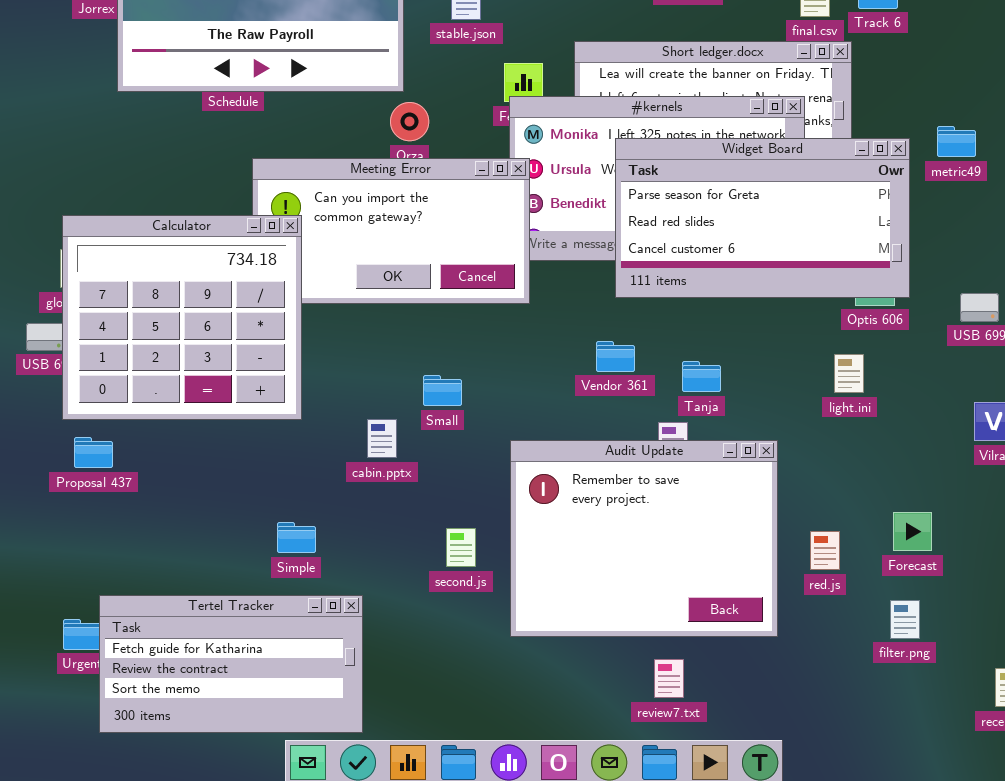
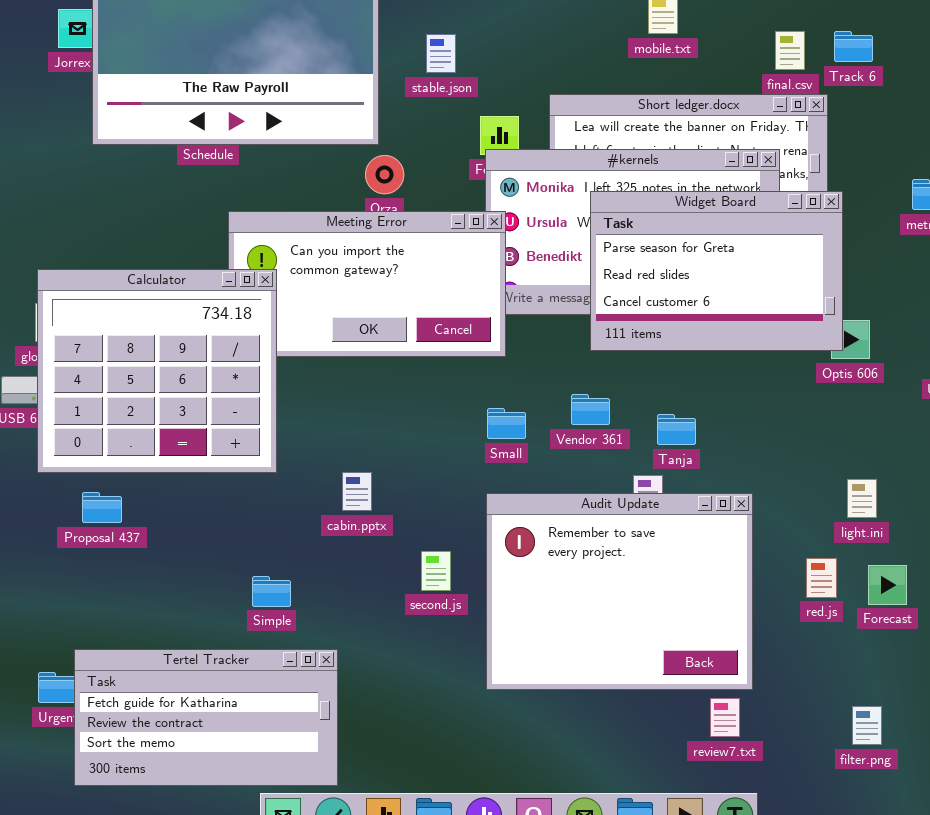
Widget Board: [615,138,910,298] -> [590,191,843,351], resized
light.ini: [834,354,864,393] -> [847,479,877,518], moved
Small: [423,375,462,406] -> [487,408,526,439], moved
Proposal 437: [74,437,113,468] -> [82,492,122,523], moved
second.js: [446,528,476,567] -> [421,551,451,591], moved
red.js: [810,531,840,570] -> [806,558,837,598], moved
filter.png: [890,600,920,639] -> [852,706,882,745], moved
review7.txt: [654,659,684,698] -> [710,698,740,737], moved

